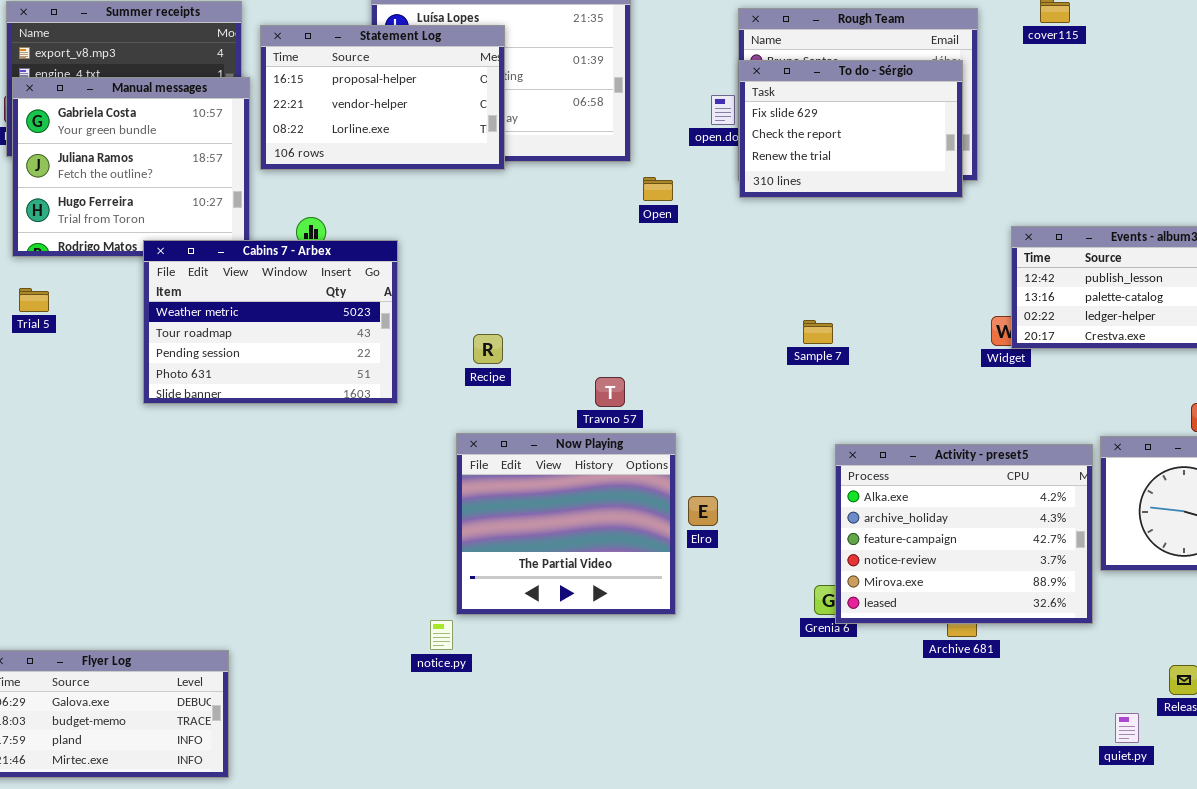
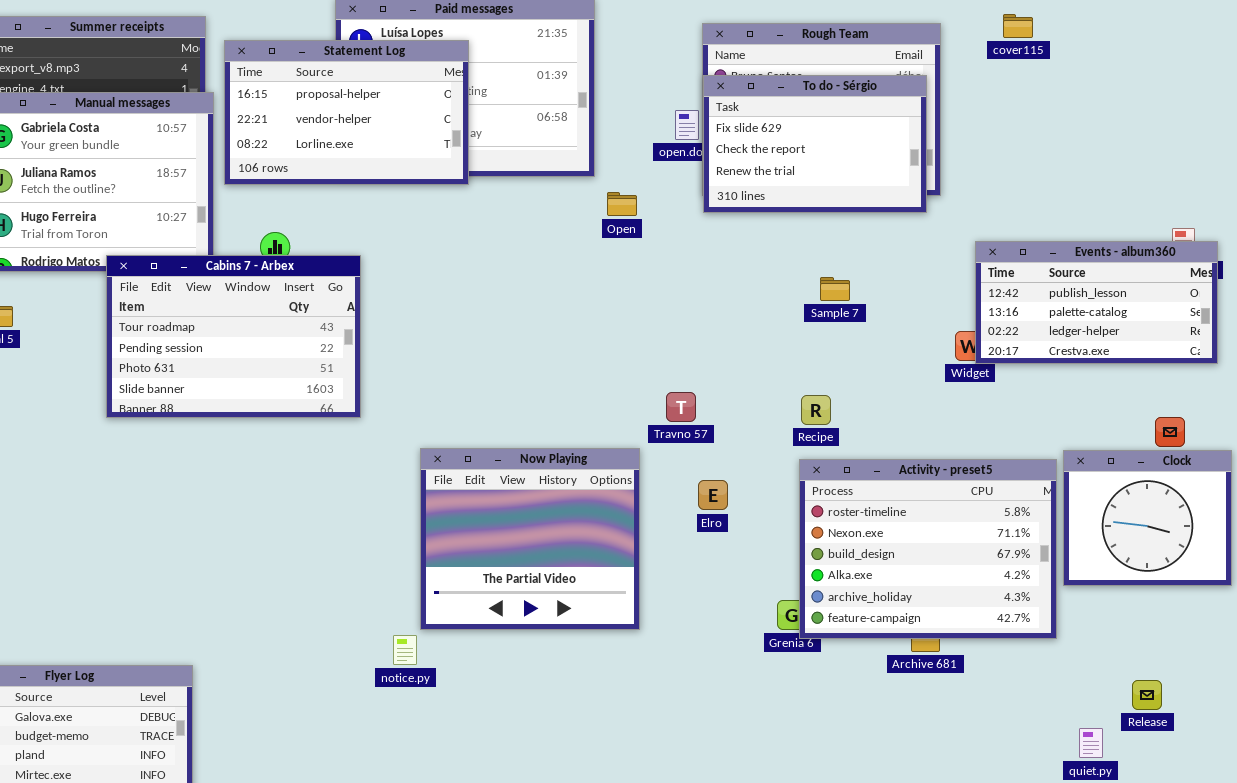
Cabins 7 - Arbex: [143,240,398,404] -> [106,255,361,418], scrolled down 1 row
Sample 7: [803,320,833,344] -> [820,277,850,301], moved
Recipe: [473,334,503,364] -> [801,395,831,425], moved
Travno 57: [595,377,625,407] -> [666,392,696,422], moved
Activity - preset5: [835,444,1093,624] -> [799,459,1057,639], scrolled up 3 rows
Elro: [688,496,718,526] -> [698,480,728,510], moved

